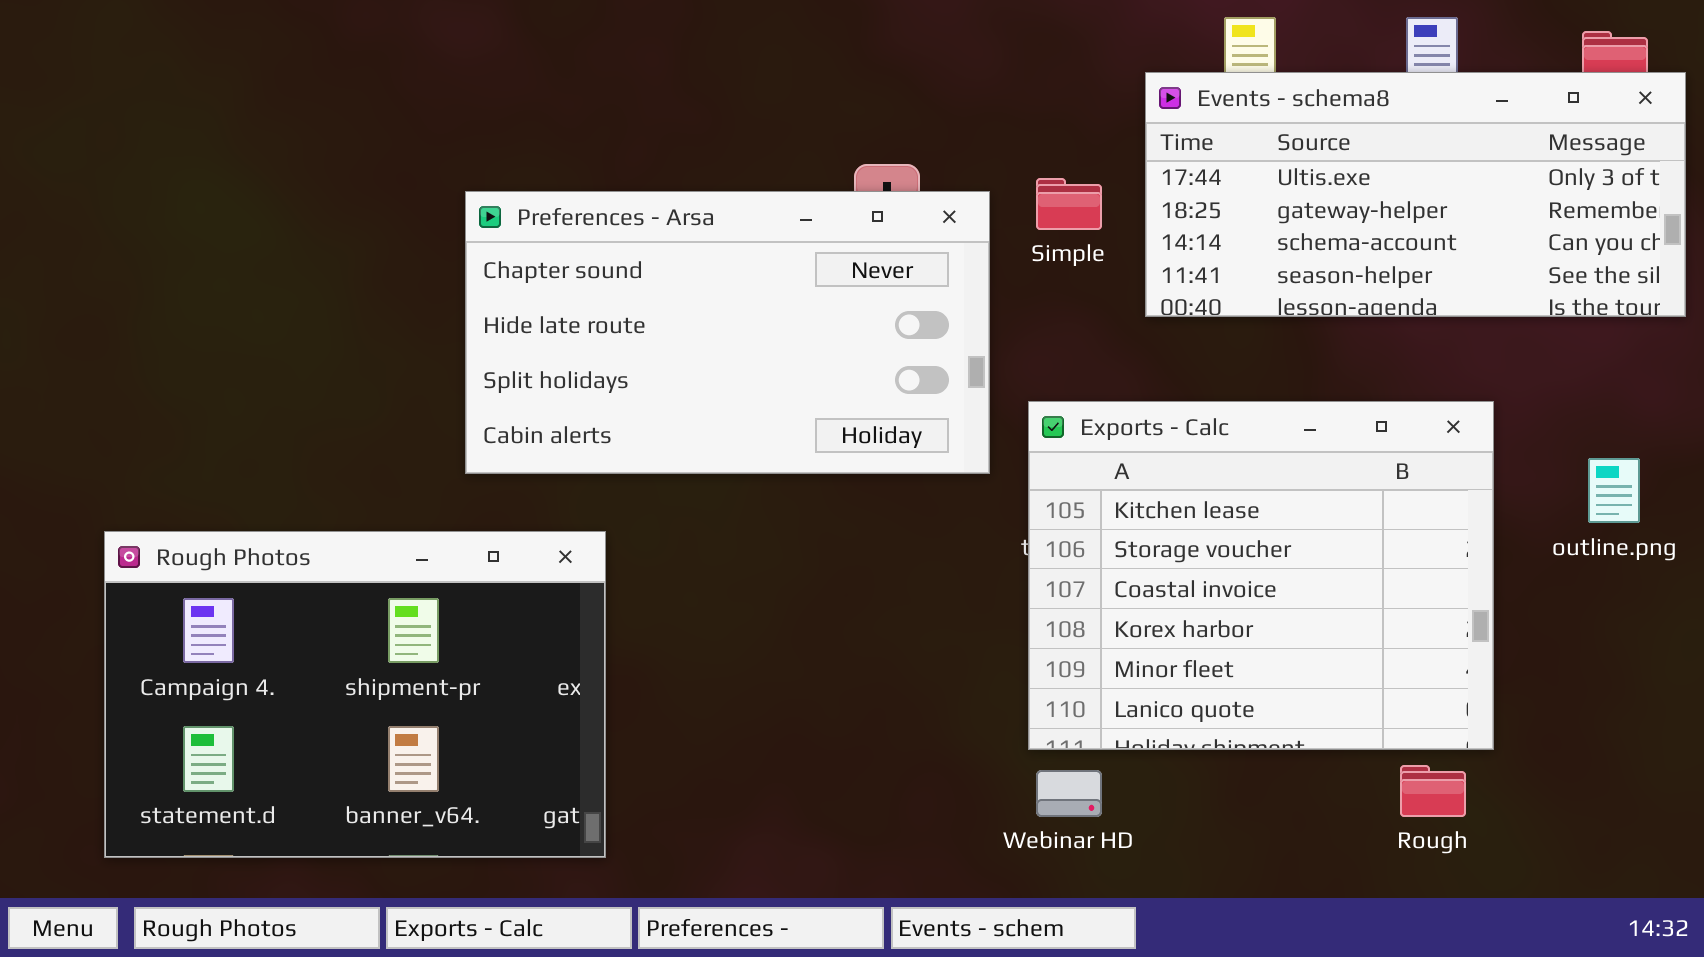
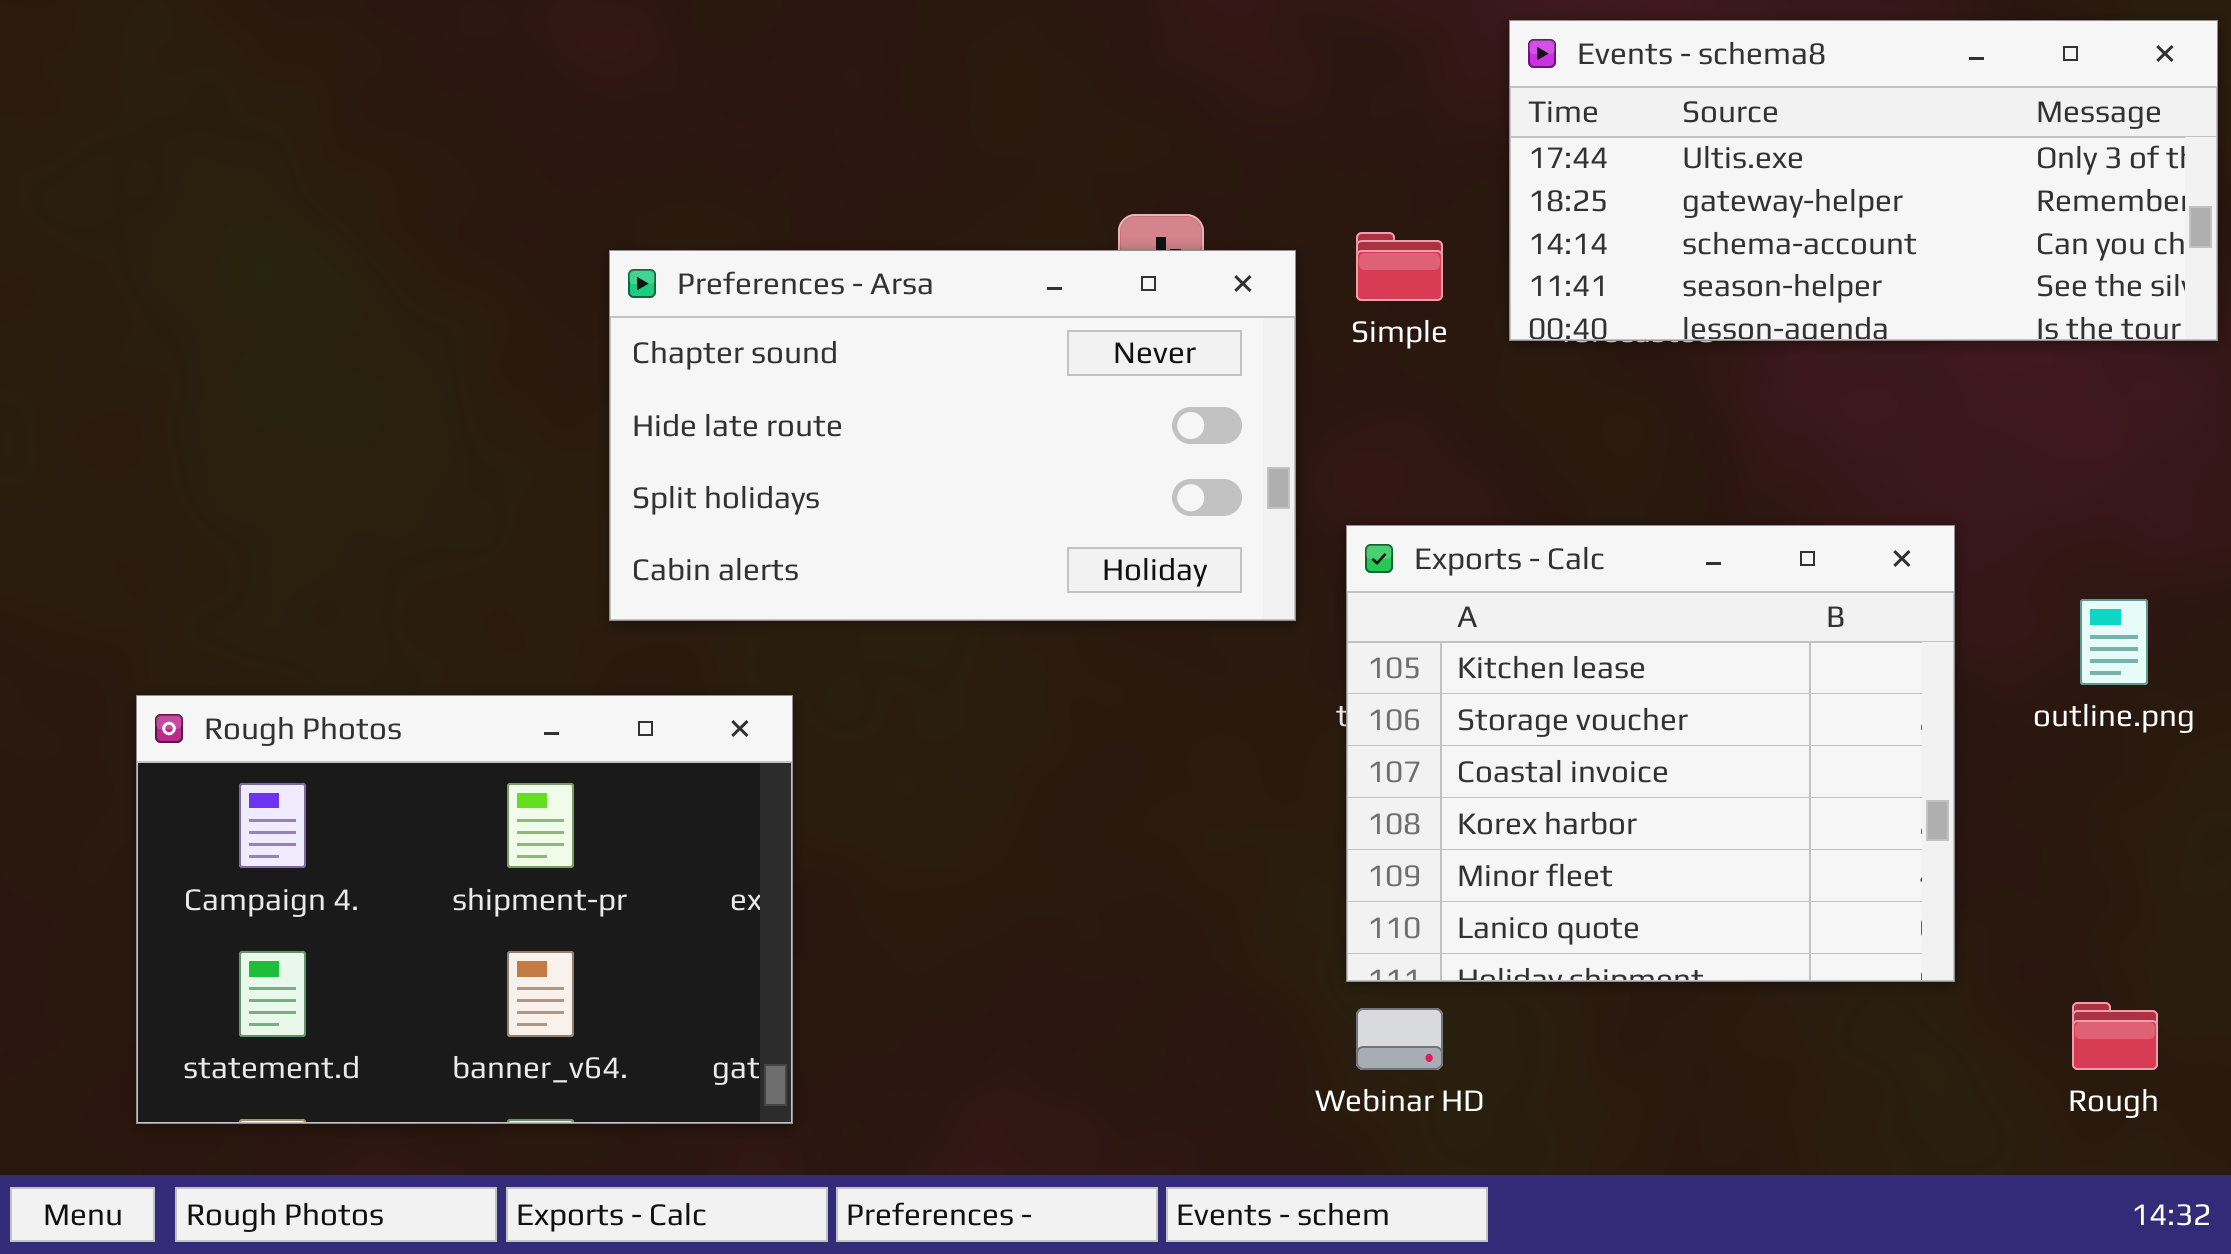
Events - schema8: [1145,72,1686,317] -> [1509,20,2218,341], moved
Rough: [1400,765,1466,817] -> [2072,1002,2158,1070], moved

